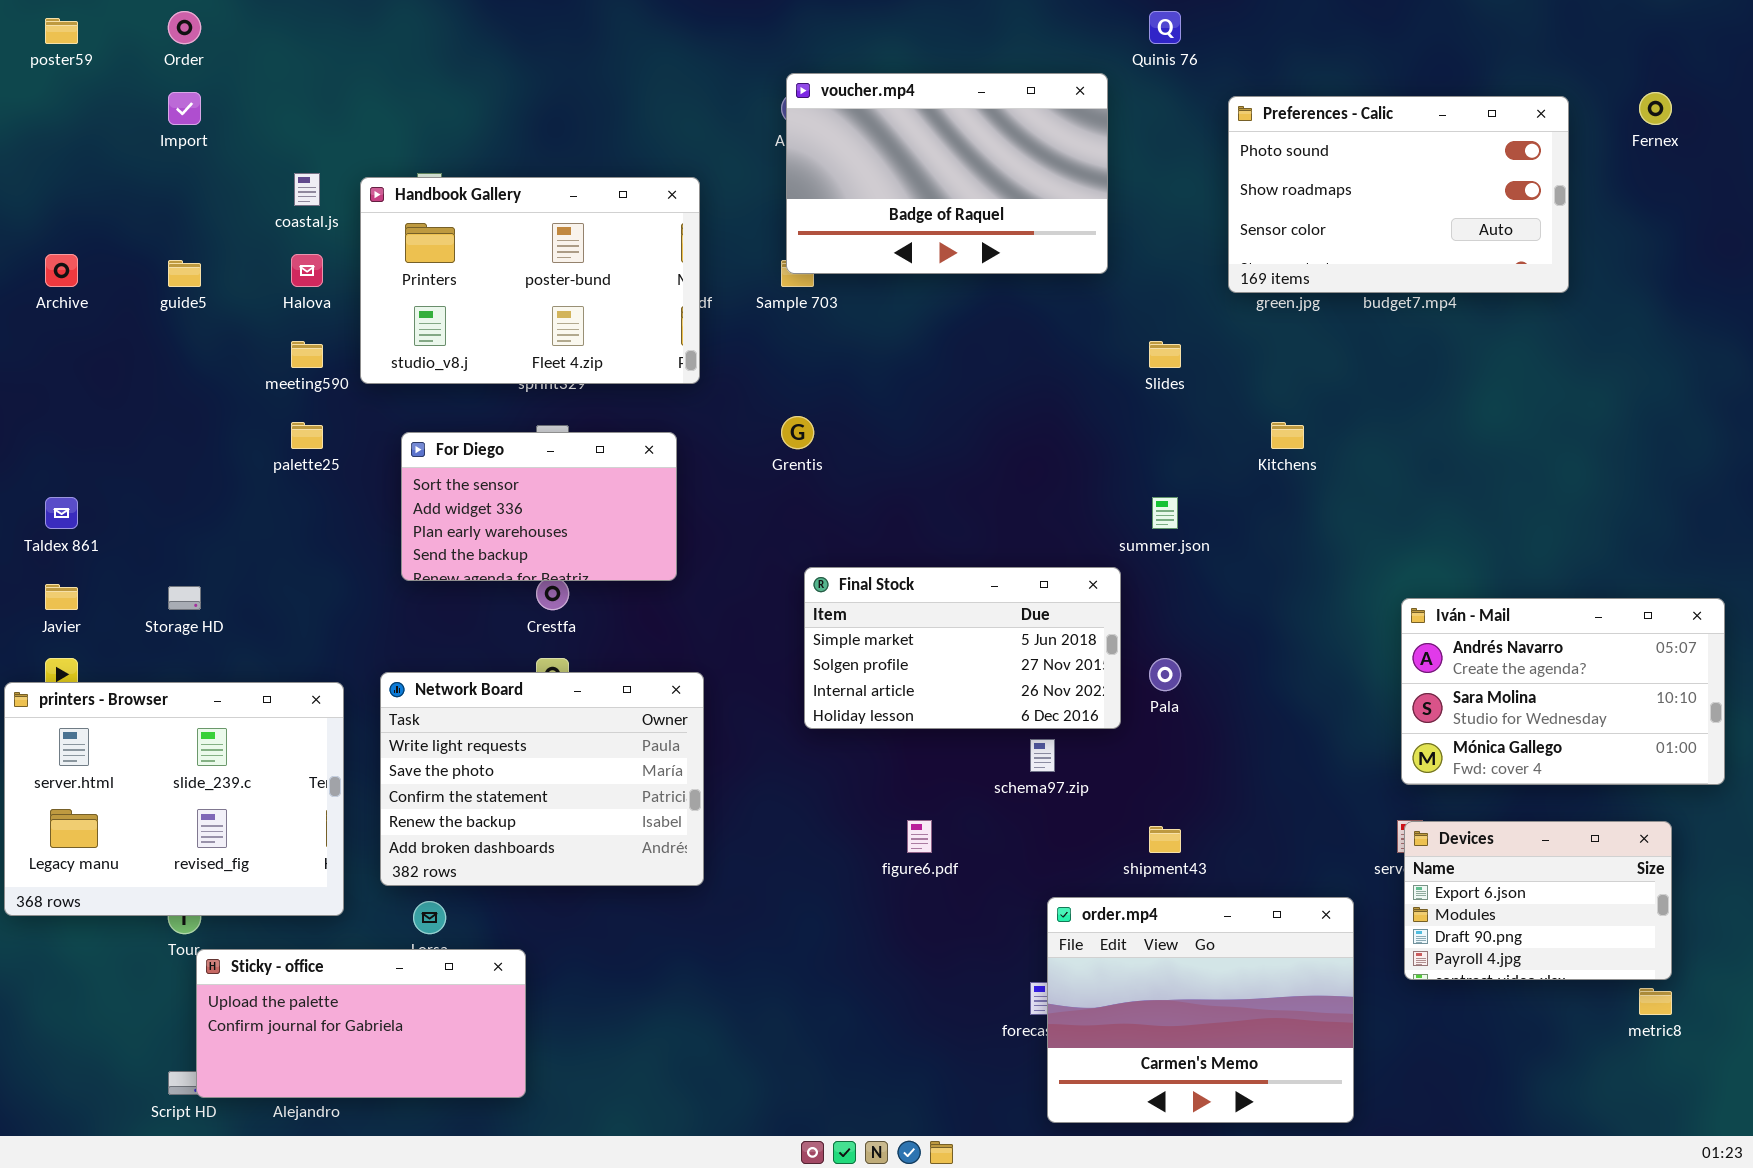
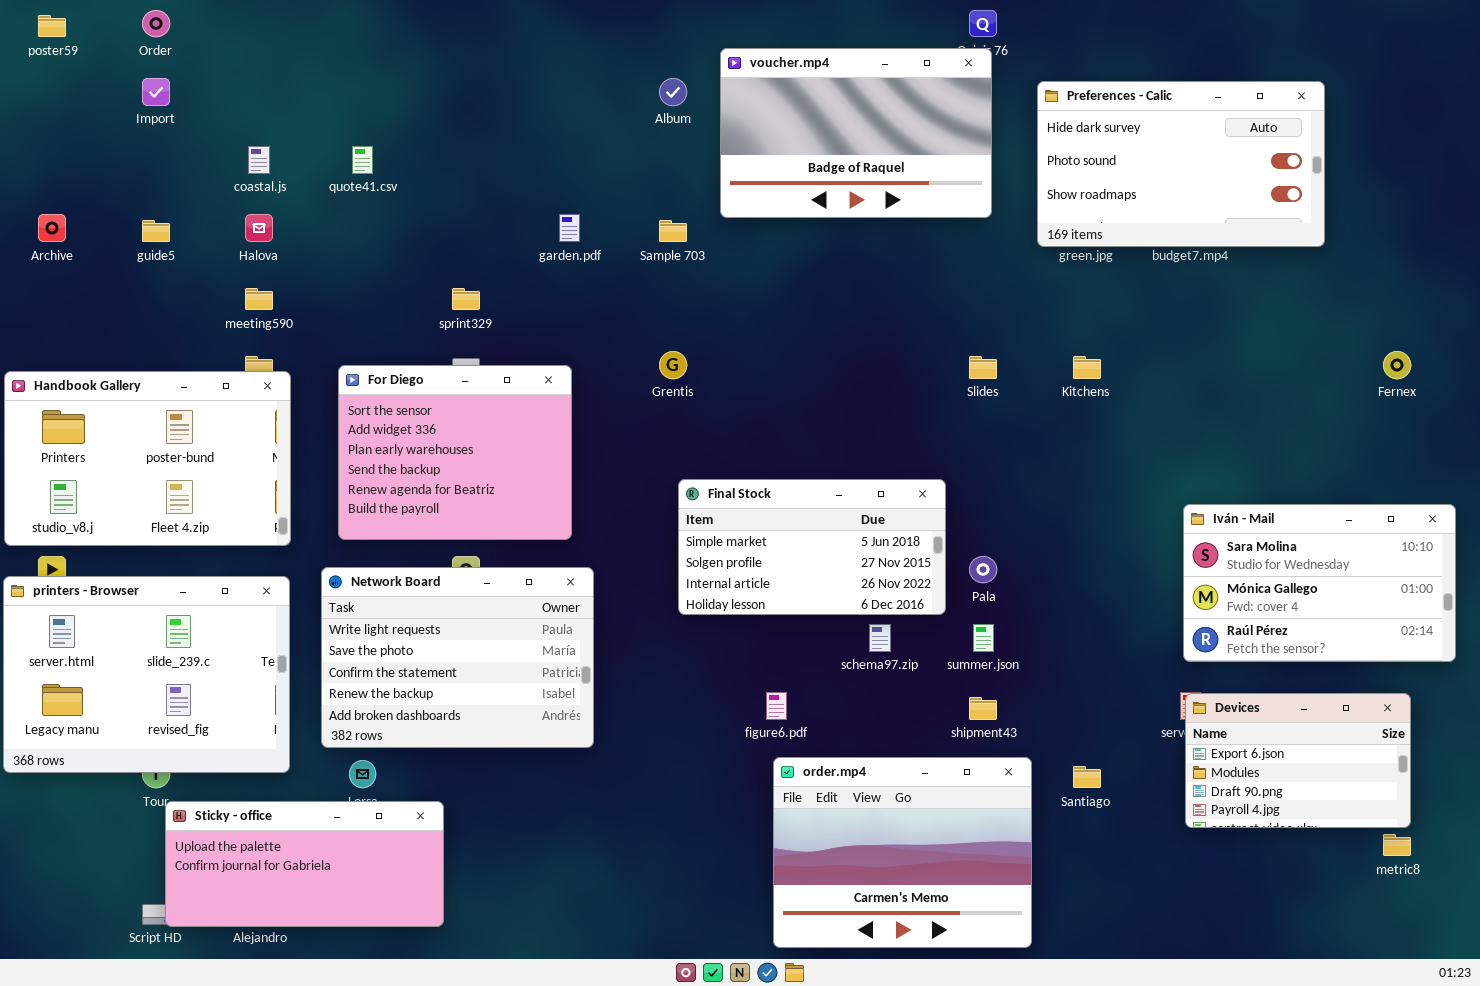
voucher.mp4: [786,73,1108,274] -> [720,48,992,218], moved
Fernex: [1639,92,1672,125] -> [1383,351,1411,379], moved
Preferences - Calic: [1228,96,1569,293] -> [1037,81,1325,247], scrolled up 1 row
Handbook Gallery: [360,177,700,384] -> [4,371,291,546], moved
Slides: [1149,341,1181,368] -> [969,356,997,379], moved
For Diego: [401,432,677,581] -> [338,365,572,540], resized
summer.json: [1152,497,1178,529] -> [973,624,994,652], moved
Iván - Mail: [1401,598,1725,785] -> [1183,504,1456,662], scrolled down 1 row
order.mp4: [1047,897,1354,1123] -> [773,757,1032,948], moved

